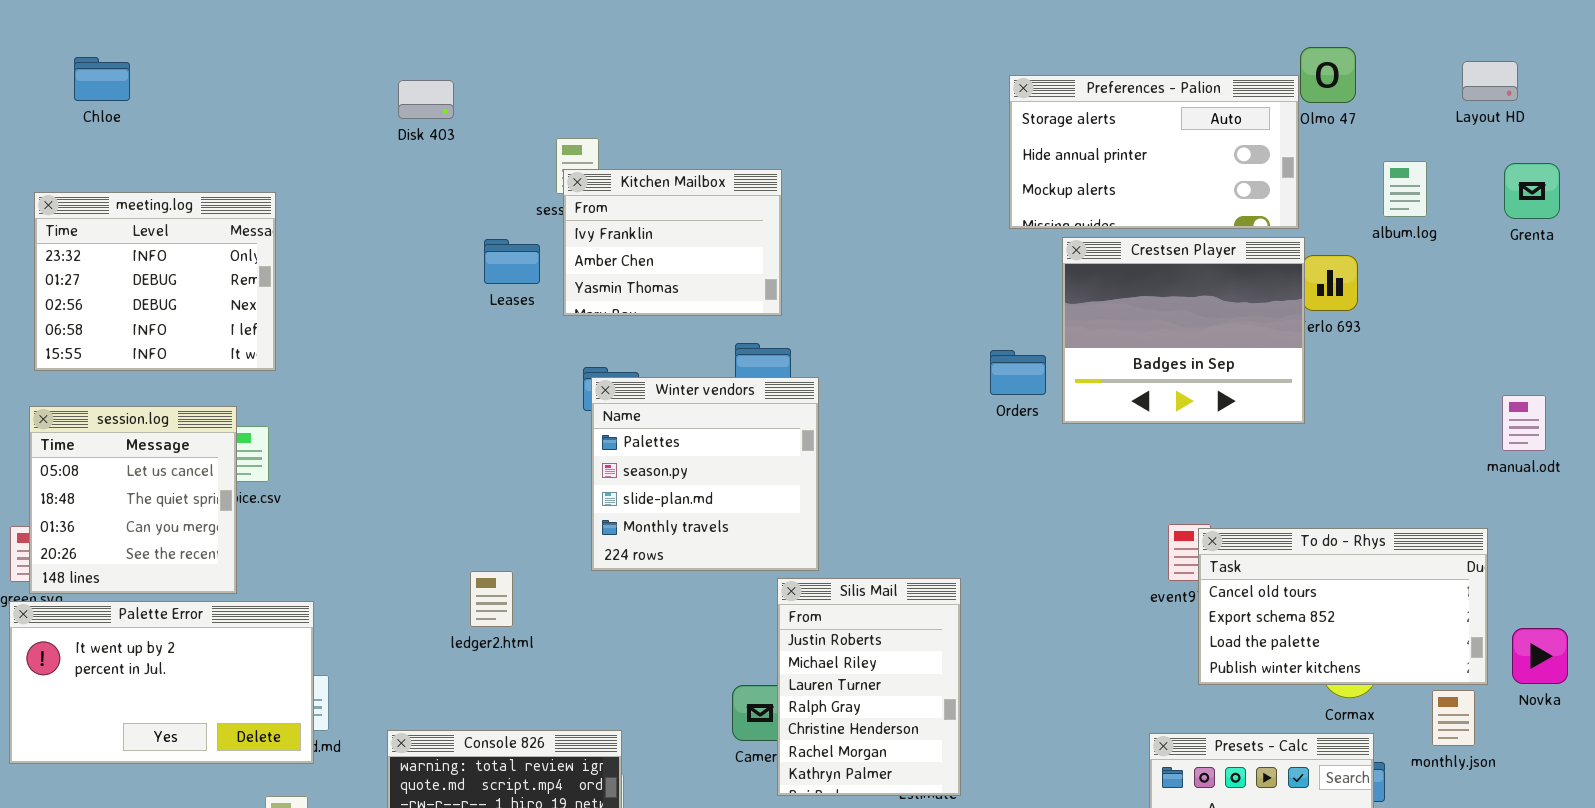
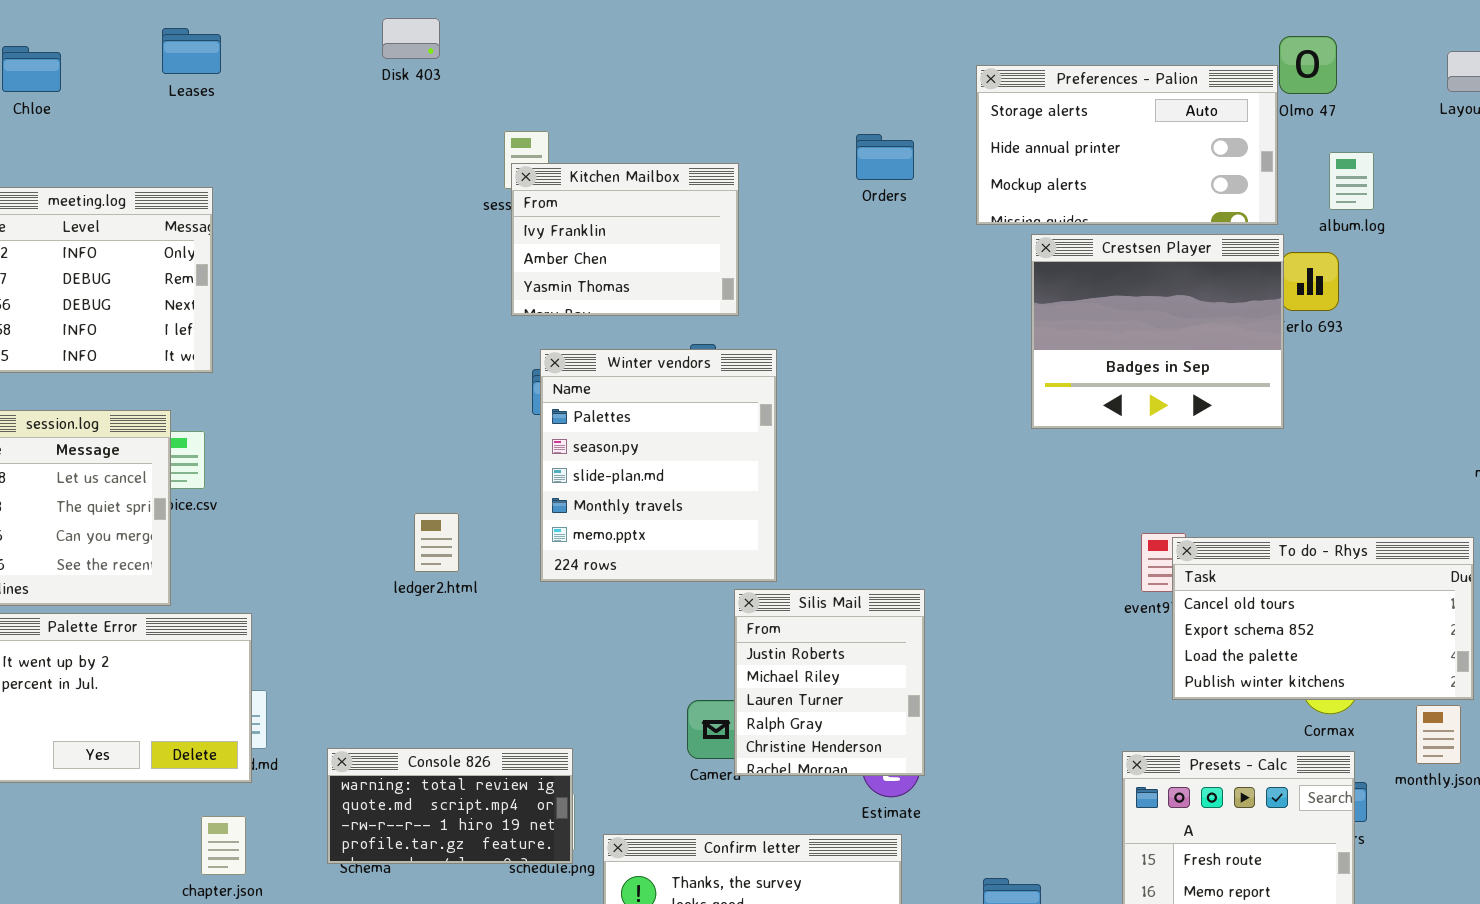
Disk 403: [398,80,454,119] -> [382,18,440,59], moved
album.log: [1383,161,1427,217] -> [1329,152,1374,210], moved
Leases: [484,239,540,284] -> [162,28,221,74], moved
Orders: [990,350,1046,395] -> [856,134,914,180], moved
Winter vendors: [591,377,819,571] -> [540,349,777,582], resized
ledger2.html: [470,571,513,627] -> [414,513,459,572], moved
Silis Mail: [777,578,961,796] -> [734,589,925,776], resized

